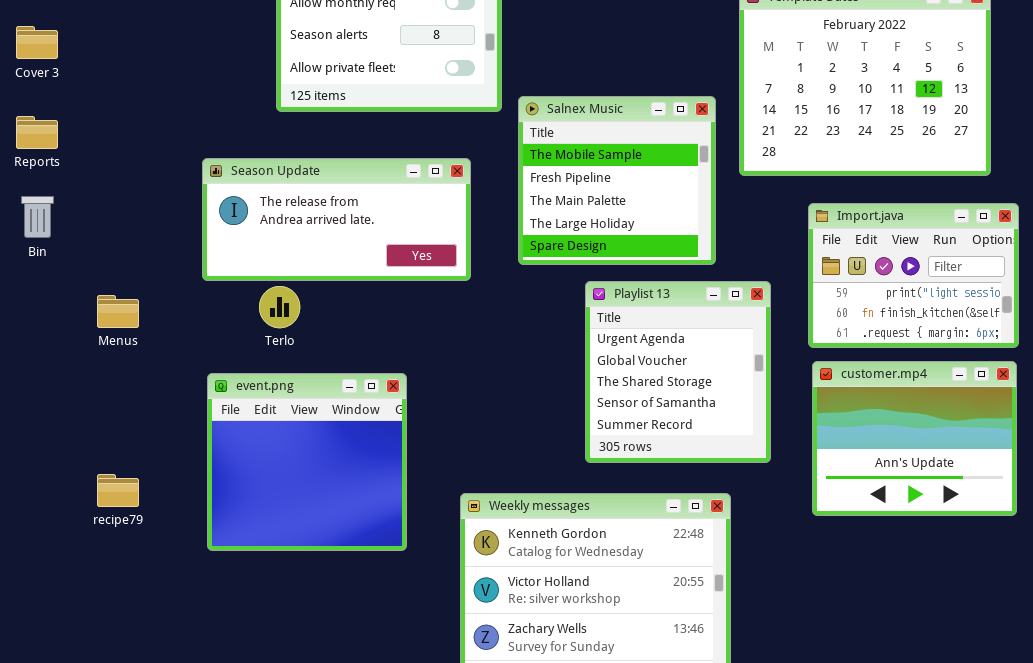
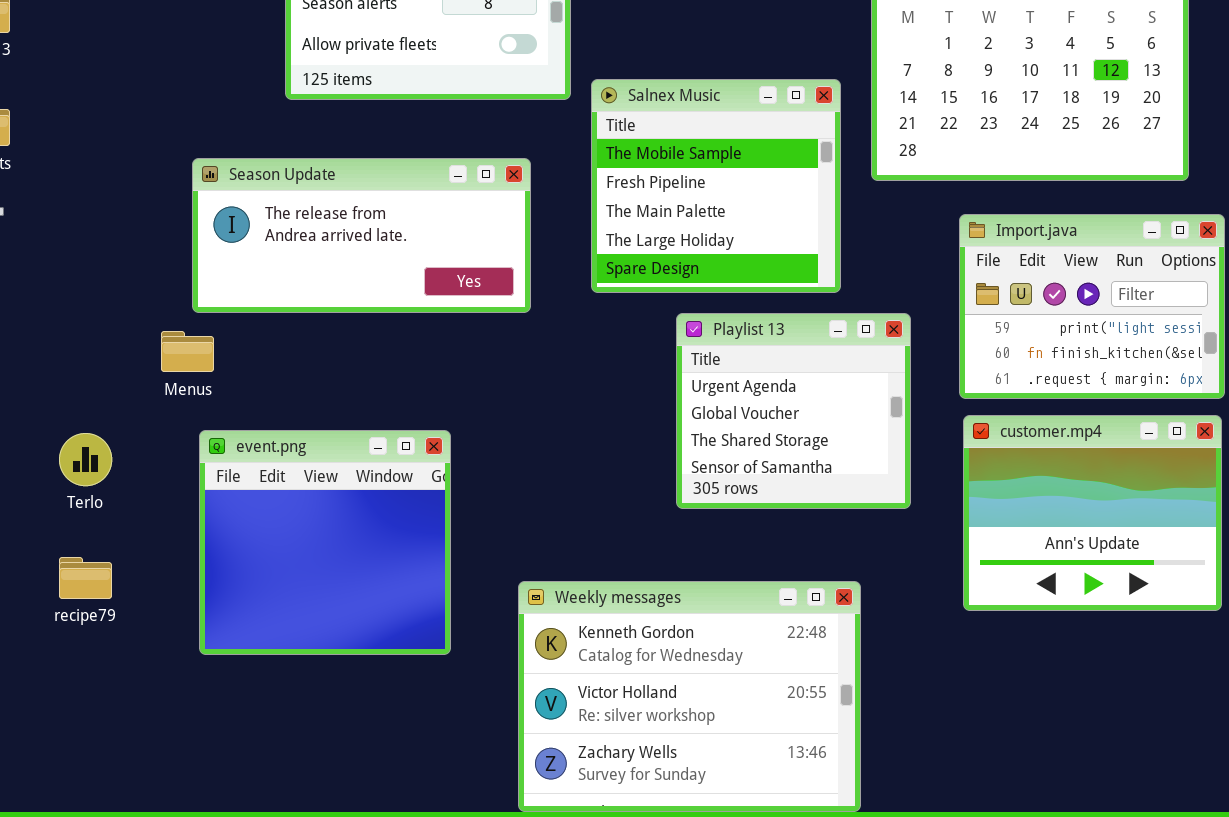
Playlist 13: [585,281,771,463] -> [676,313,911,509], resized
Terlo: [259,286,300,328] -> [59,433,112,486], moved
Menus: [97,295,139,328] -> [161,331,214,372], moved

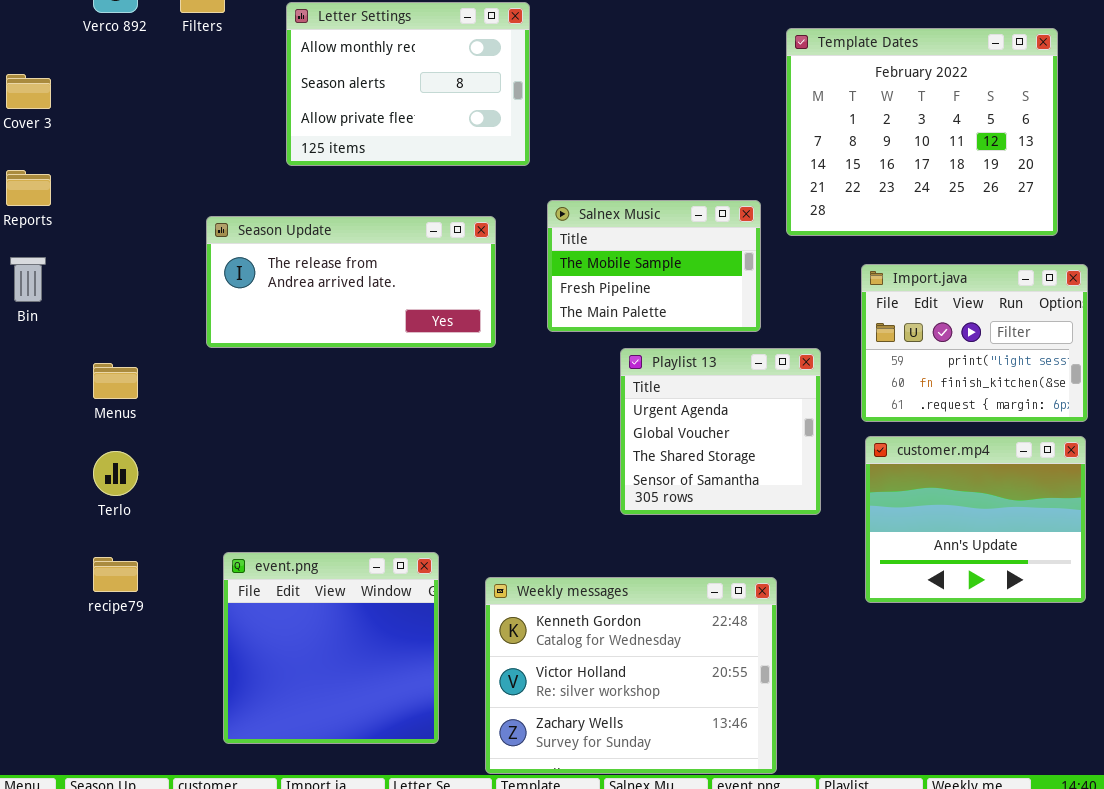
Salnex Music: [591,79,841,293] -> [547,200,761,332], resized
Menus: [161,331,214,372] -> [93,363,138,399], moved
event.png: [199,430,451,655] -> [223,552,439,744], moved

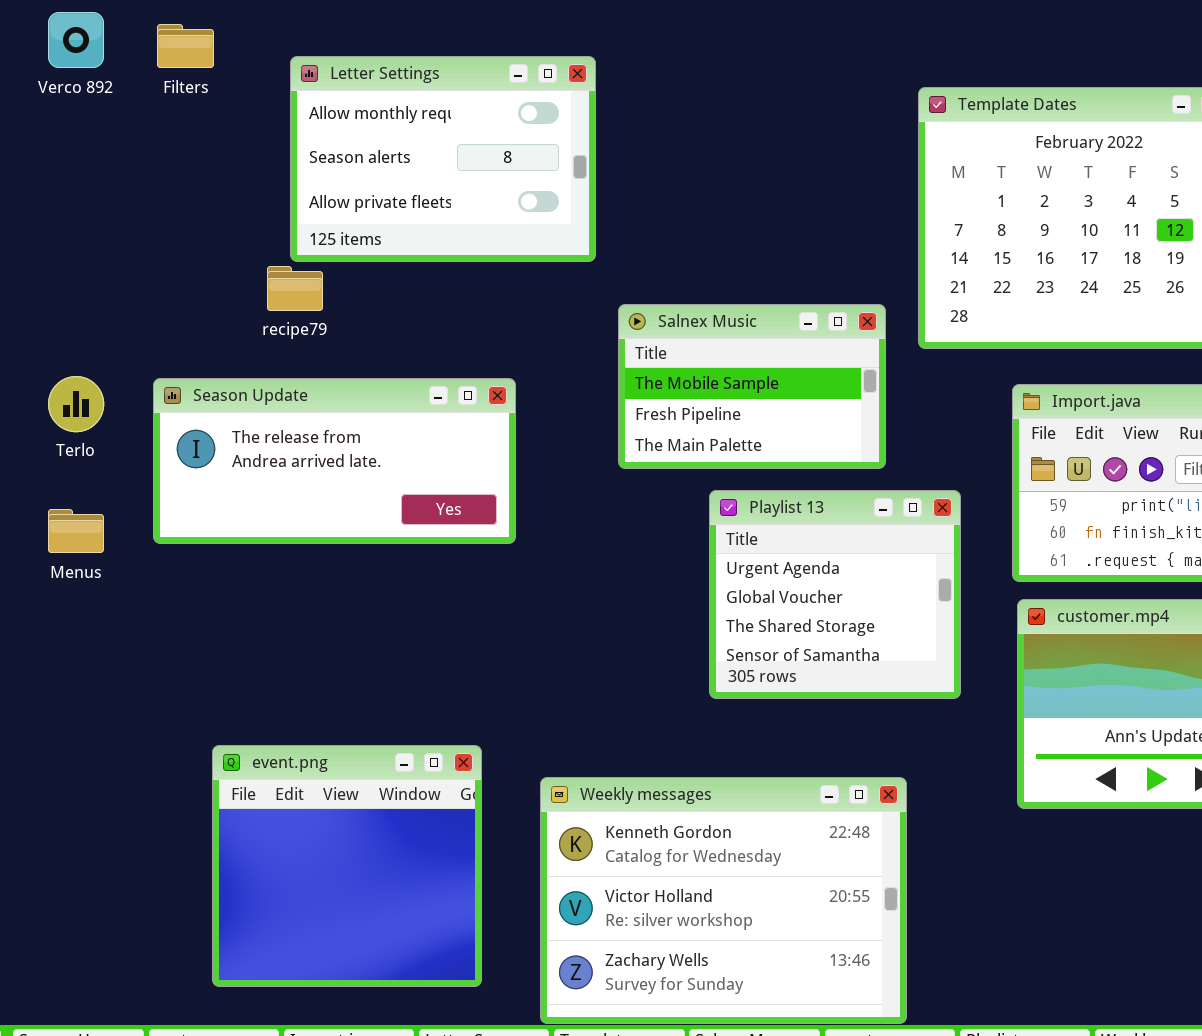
Season Update: [206,216,496,348] -> [153,378,516,544], moved
Terlo: [93,451,138,496] -> [48,376,104,432], moved
recipe79: [93,557,138,592] -> [267,266,323,311], moved

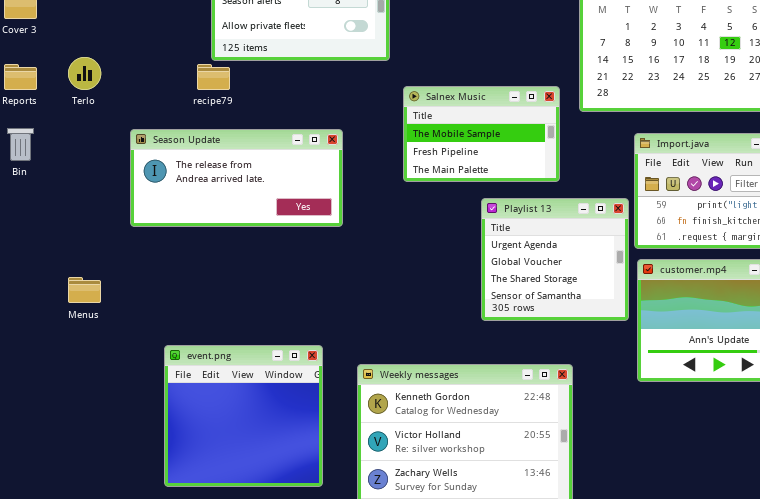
Terlo: [48,376,104,432] -> [68,57,101,90], moved
Playlist 13: [709,490,961,699] -> [481,198,629,321], moved
Menus: [48,509,104,553] -> [68,277,101,303], moved

